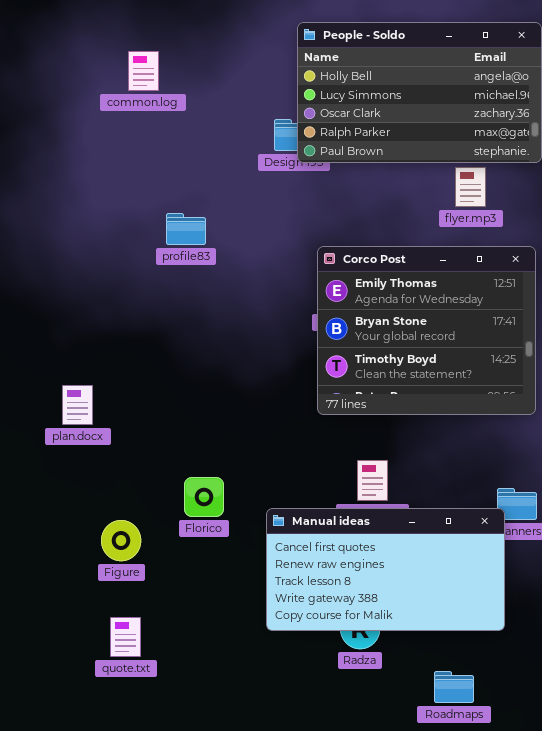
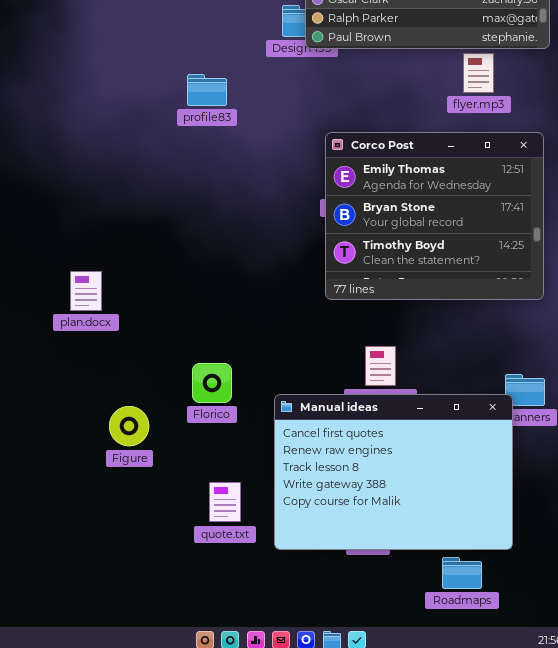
profile83: [166,213,206,245] -> [187,74,227,106], moved
Manual ideas: [266,508,505,631] -> [274,394,513,550], resized
quote.txt: [110,617,141,657] -> [209,482,241,522], moved

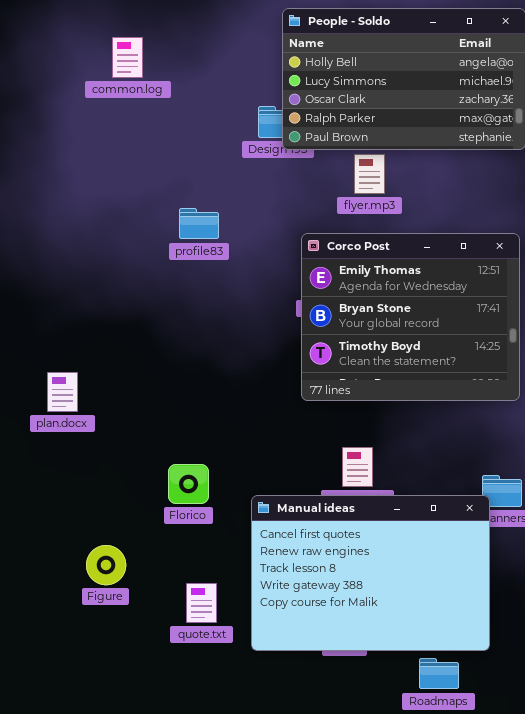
flyer.mp3: [463,53,494,93] -> [354,154,385,194], moved
profile83: [187,74,227,106] -> [179,208,219,239], moved
Figure: [109,406,149,446] -> [86,545,126,585], moved

